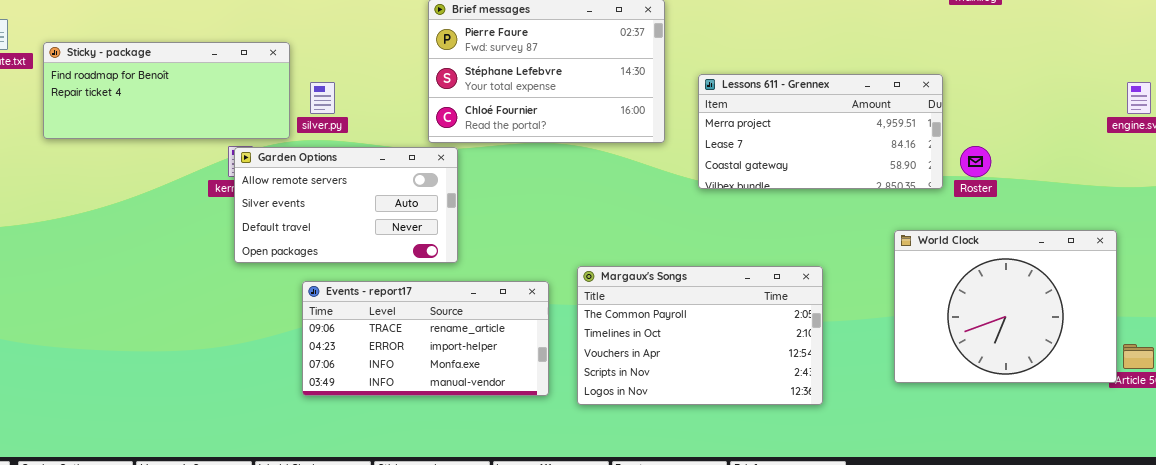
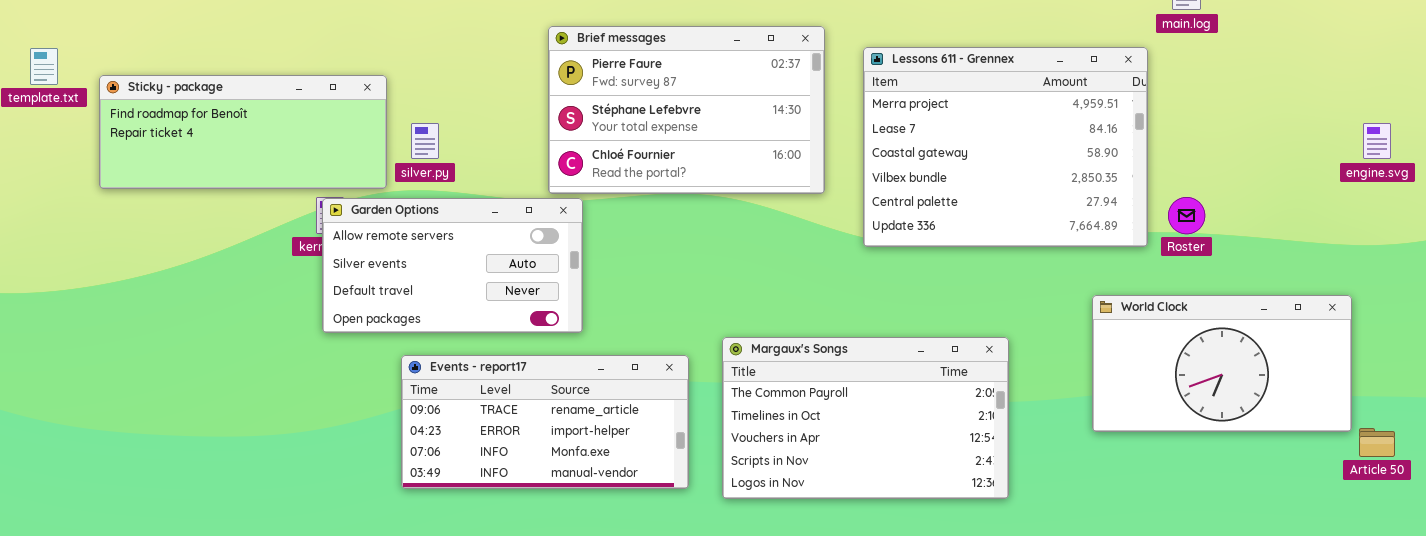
Lessons 611 - Grennex: [698,74,943,189] -> [863,47,1148,247], resized
World Clock: [894,230,1117,383] -> [1092,295,1352,432], resized

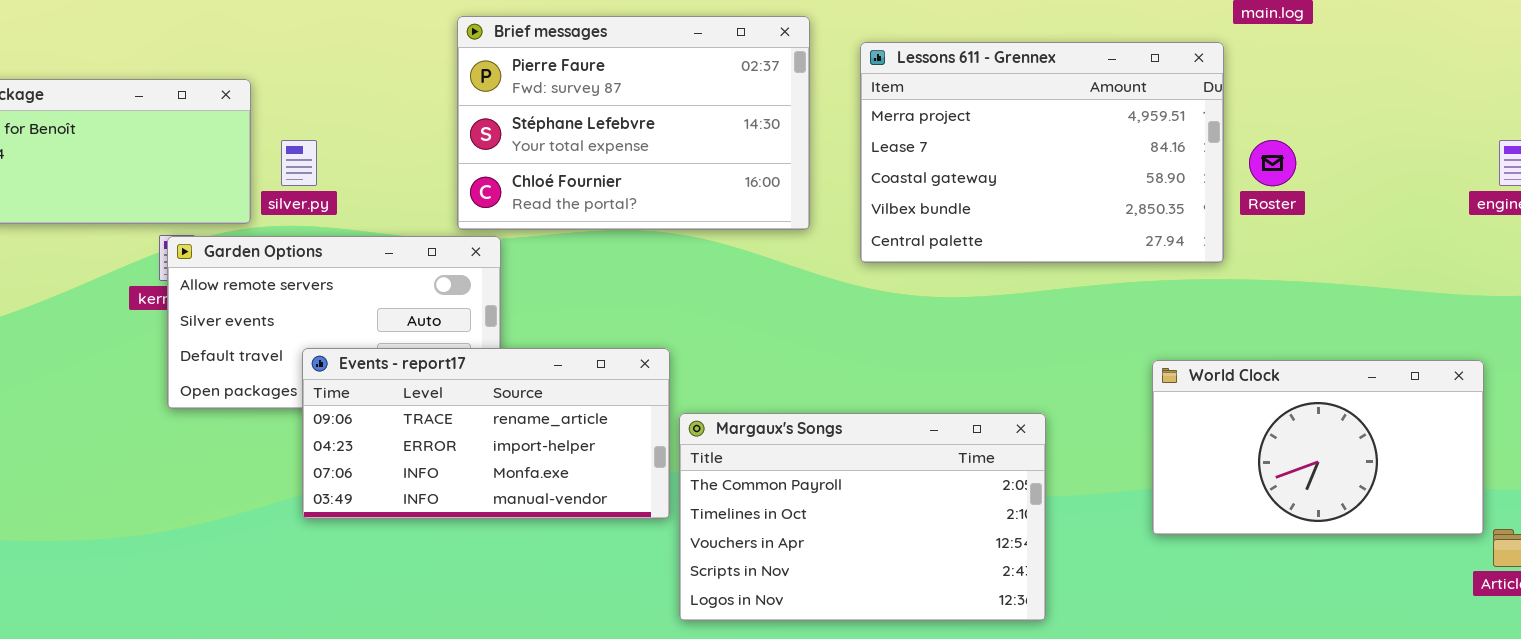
Lessons 611 - Grennex: [863,47,1148,247] -> [860,42,1224,263], resized
Roster: [1168,197,1205,234] -> [1249,140,1296,186], moved
Events - report17: [401,355,689,489] -> [302,348,670,519], moved

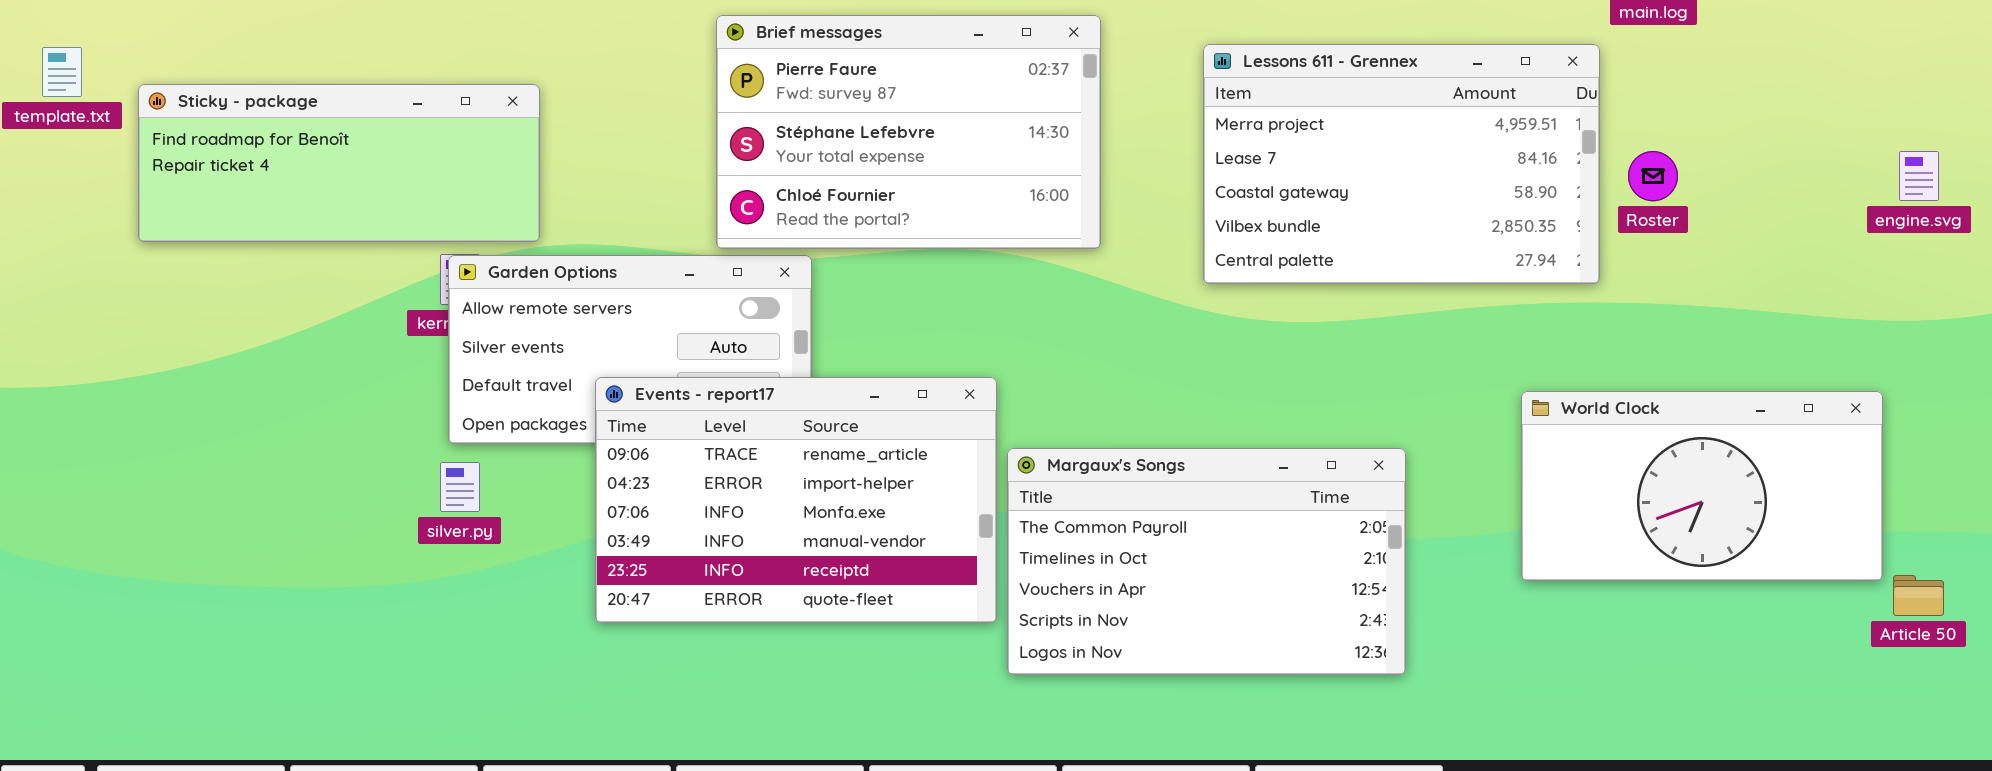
Brief messages: [457,16,810,230] -> [716,15,1101,249], moved
silver.py: [281,140,317,186] -> [440,462,480,512], moved
Events - report17: [302,348,670,519] -> [595,377,997,623], resized

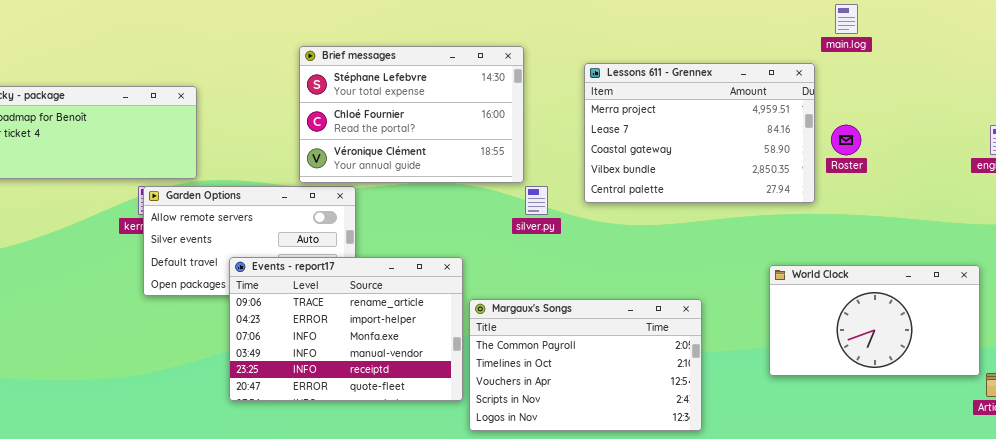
Brief messages: [716,15,1101,249] -> [299,46,524,183], scrolled down 1 row
silver.py: [440,462,480,512] -> [525,186,548,215], moved

